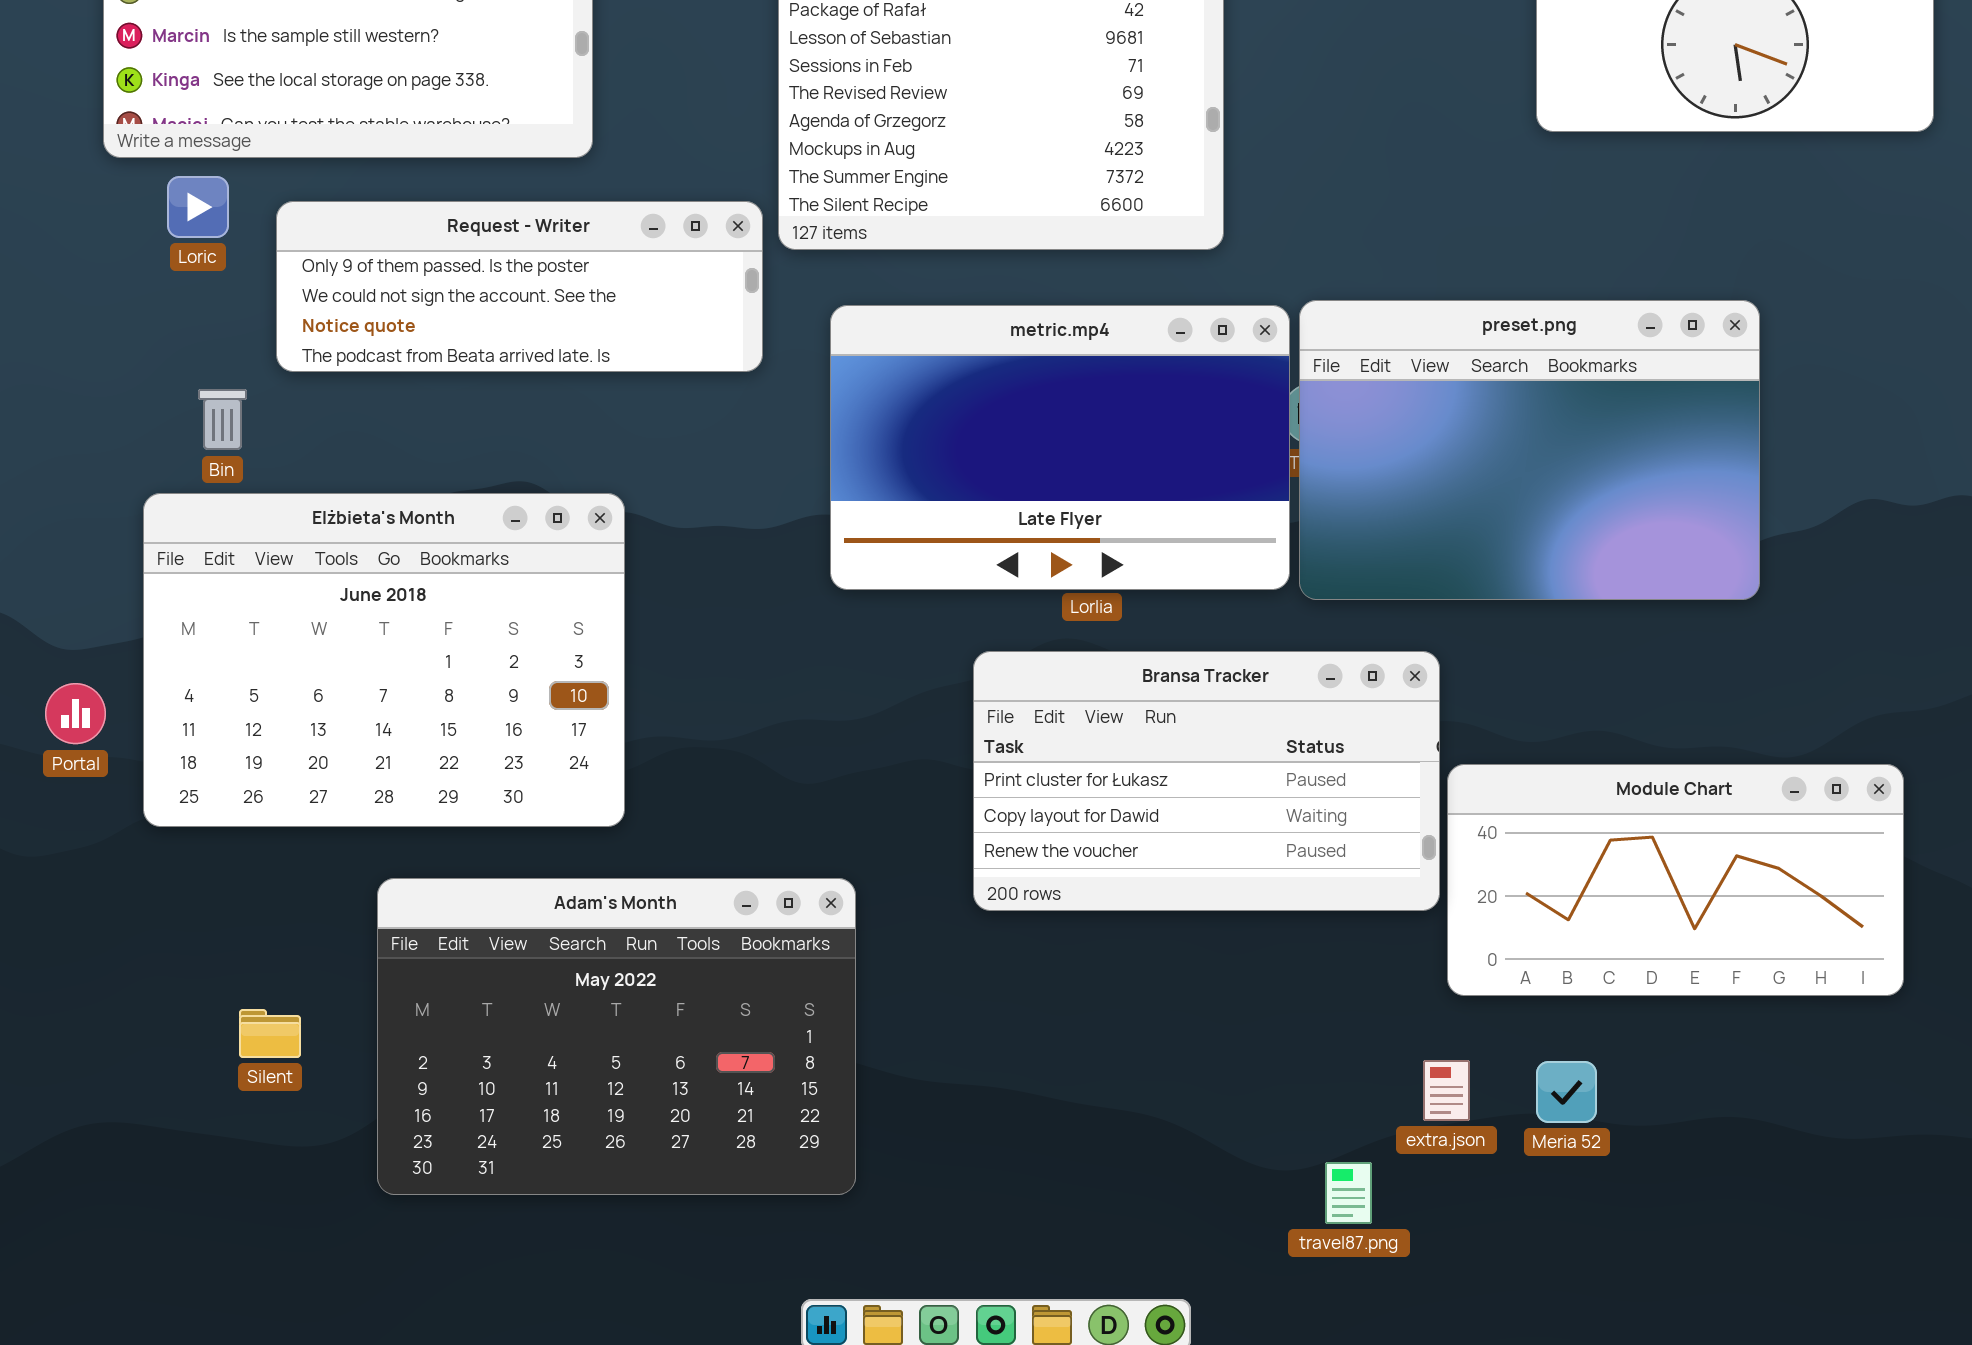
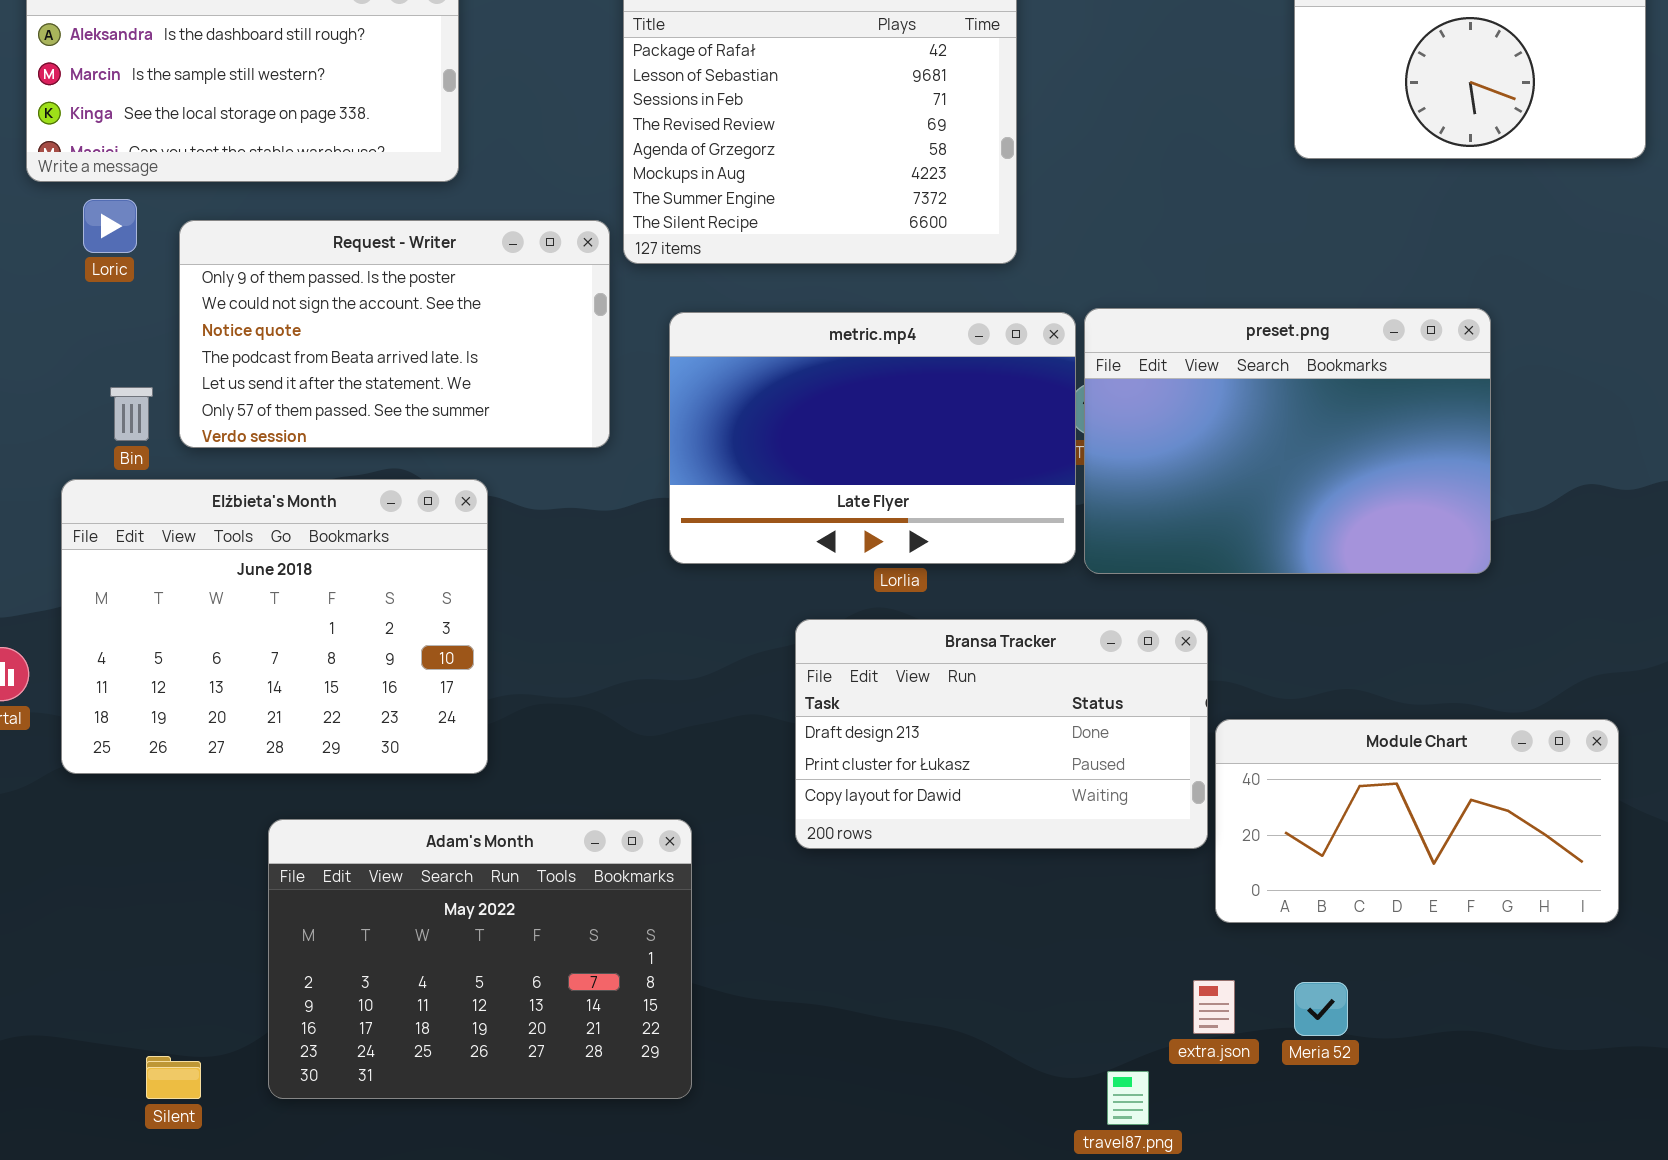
Request - Writer: [276,201,763,372] -> [179,220,610,448], resized
Bransa Tracker: [973,651,1440,911] -> [795,619,1208,849], scrolled up 1 row
Silent: [239,1009,301,1058] -> [146,1056,201,1099], moved

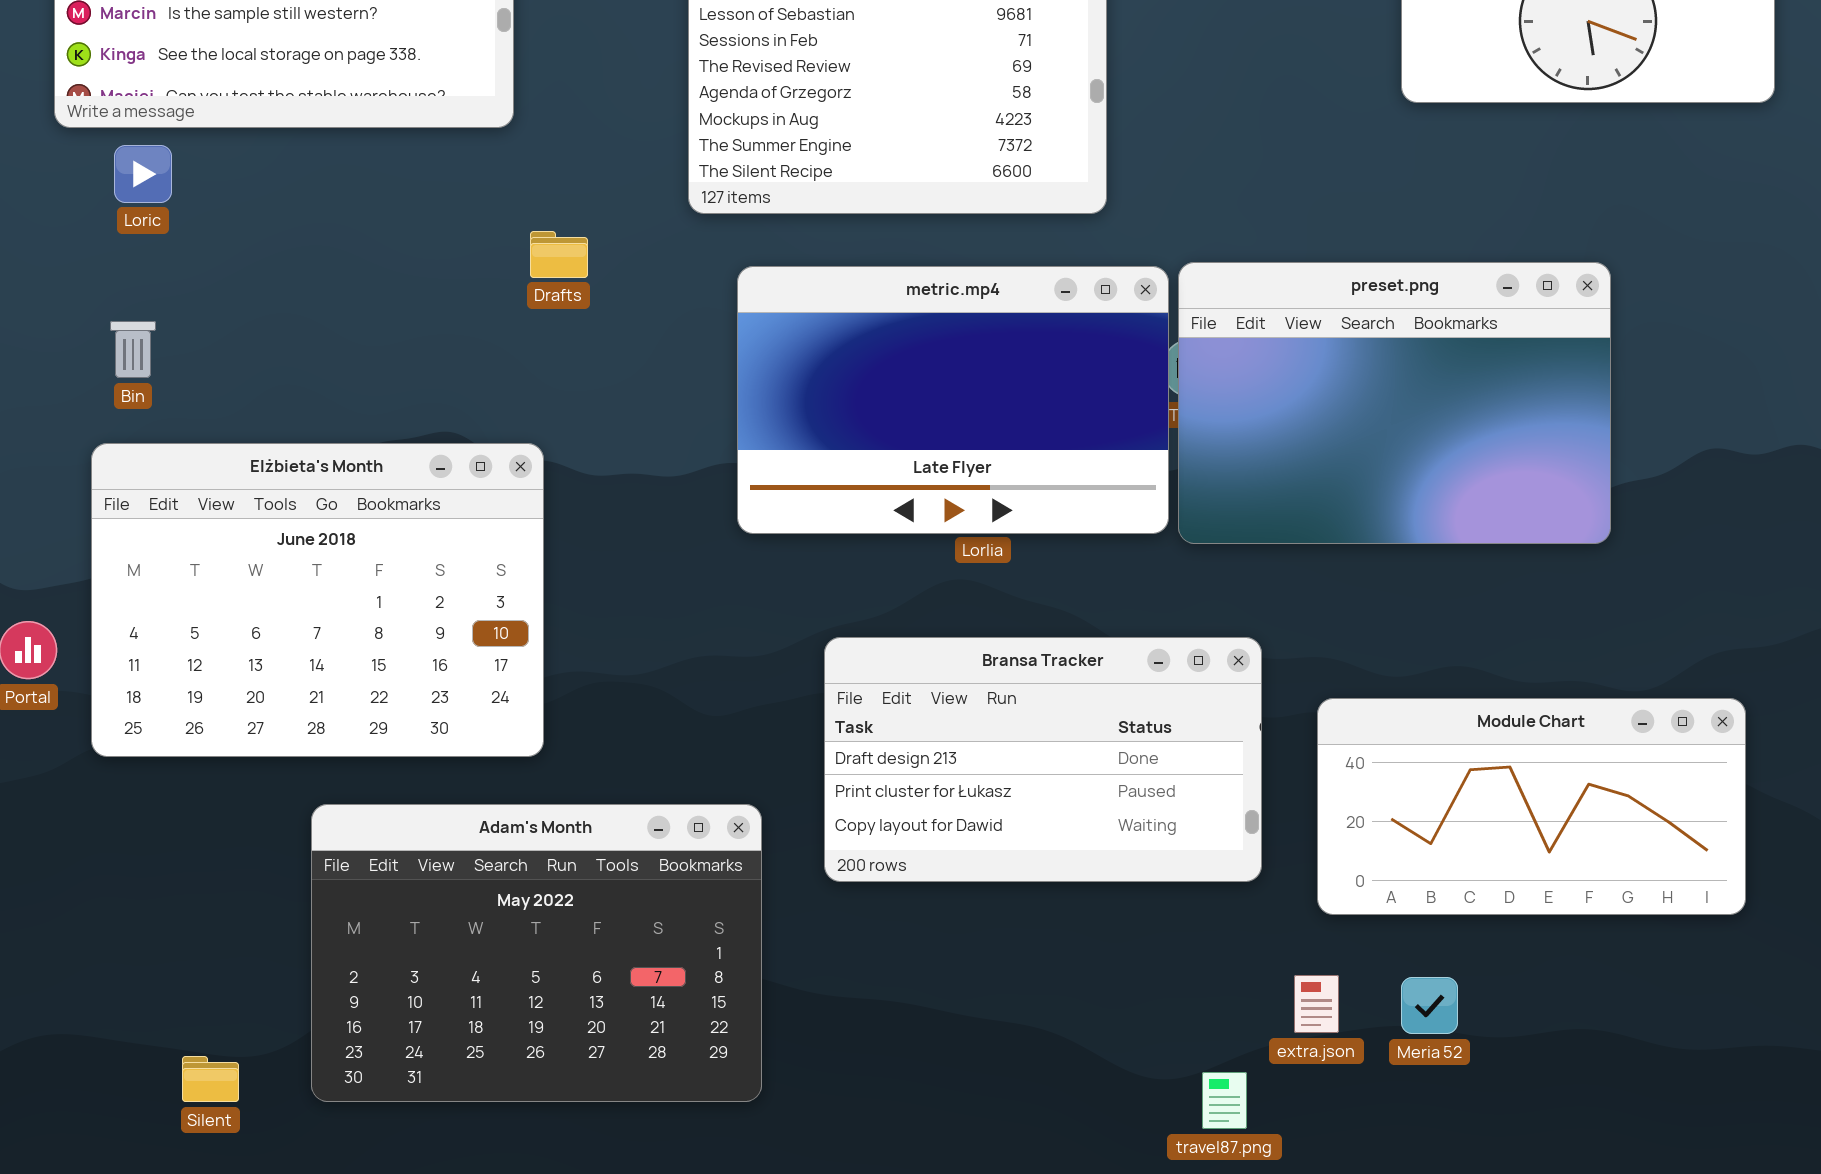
Request - Writer: [179,220,610,448] -> none, closed
Bin: [110,387,153,441] -> [110,321,156,378], moved
Bransa Tracker: [795,619,1208,849] -> [824,637,1262,882], moved

